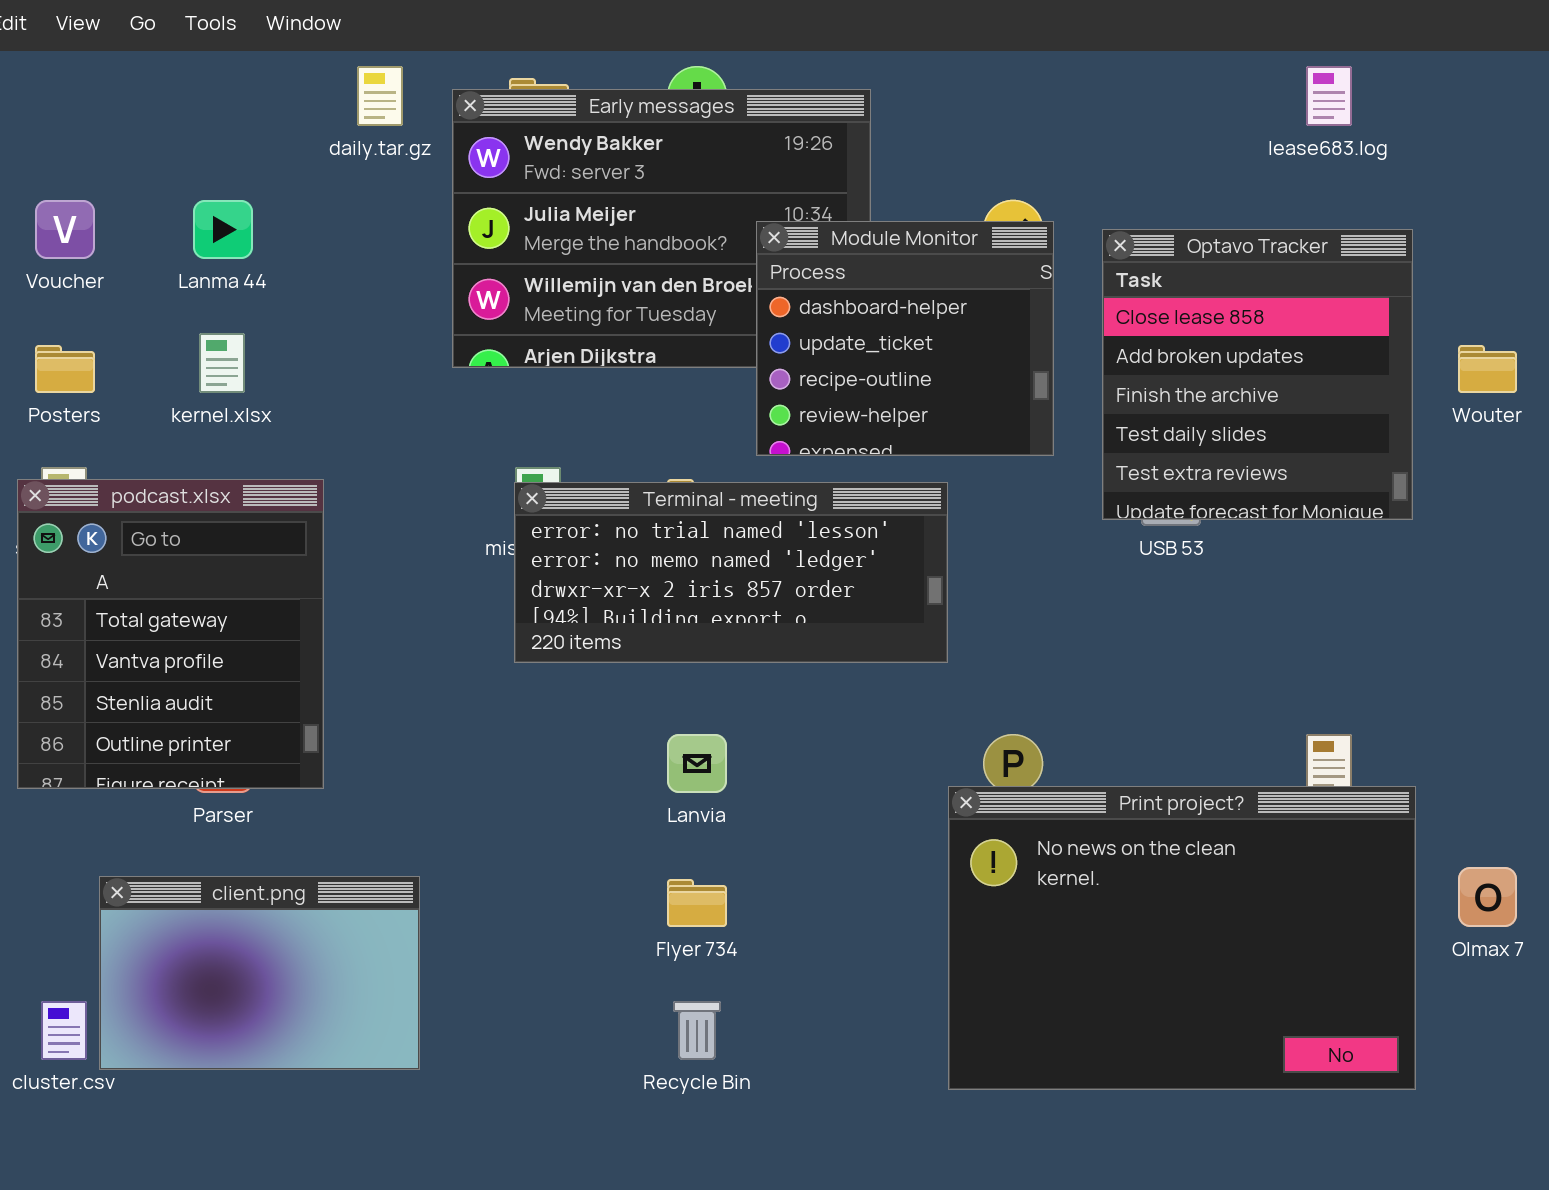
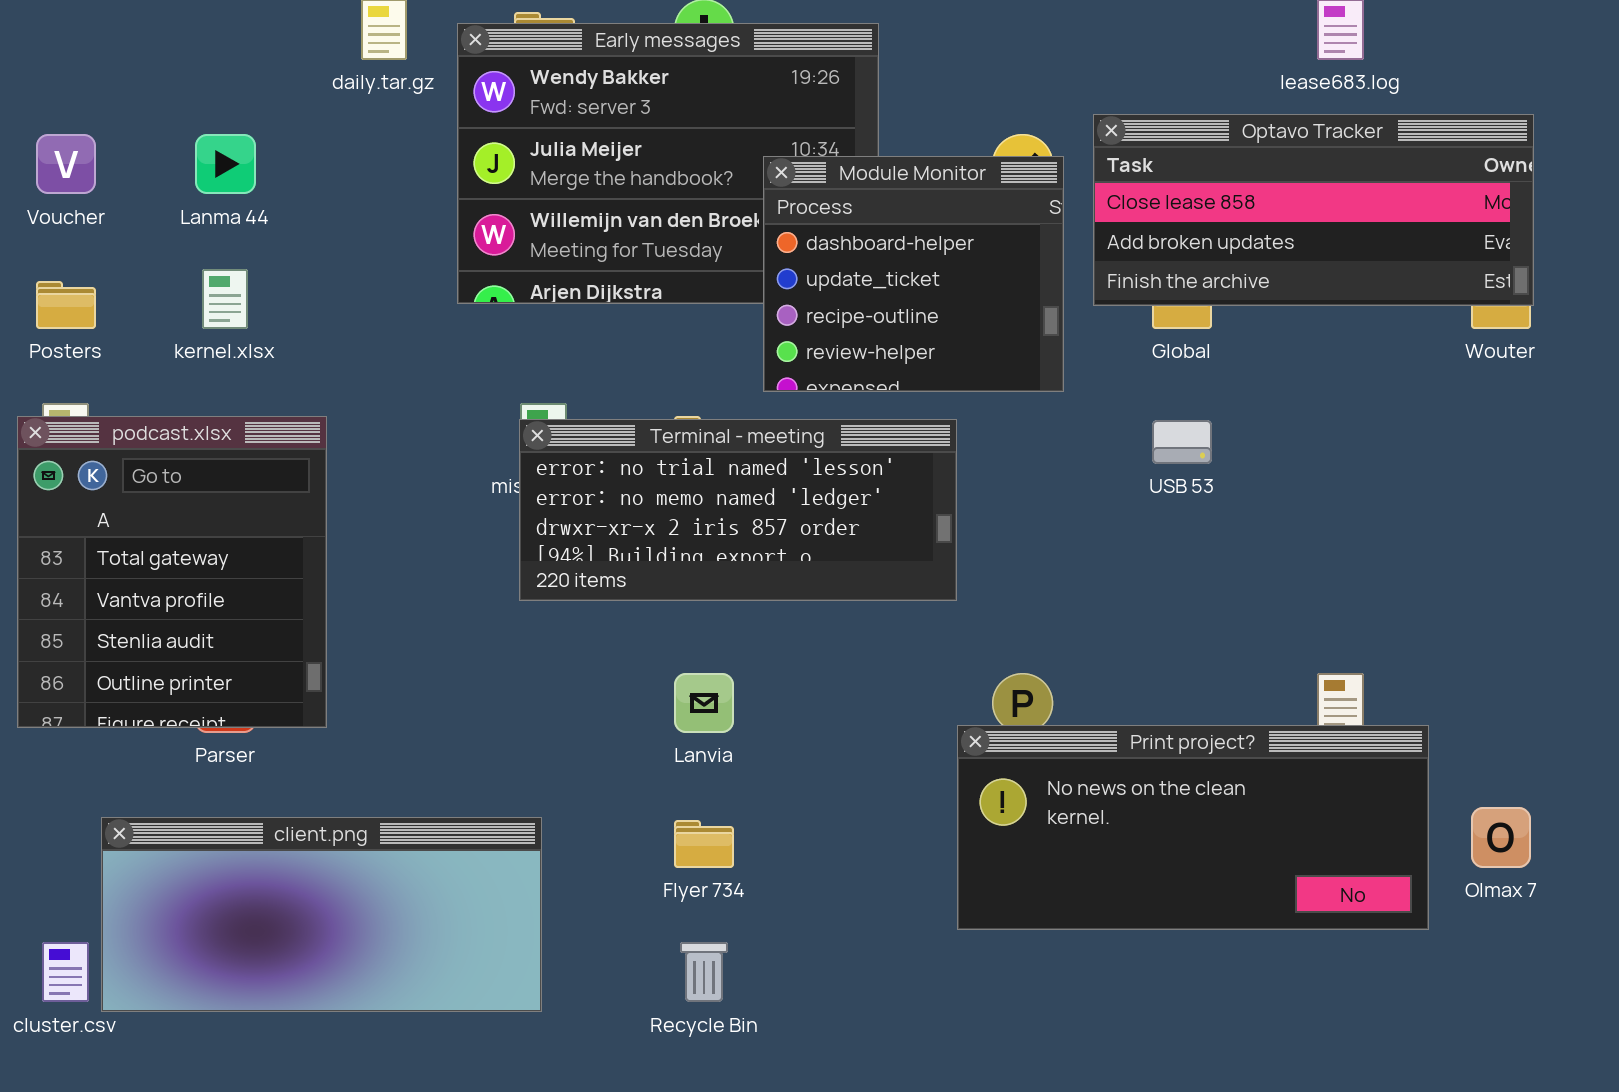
Optavo Tracker: [1102,229,1413,520] -> [1093,114,1534,306], moved, resized
Print project?: [948,786,1416,1090] -> [957,725,1429,930], resized
client.png: [99,876,420,1070] -> [101,817,542,1012], resized

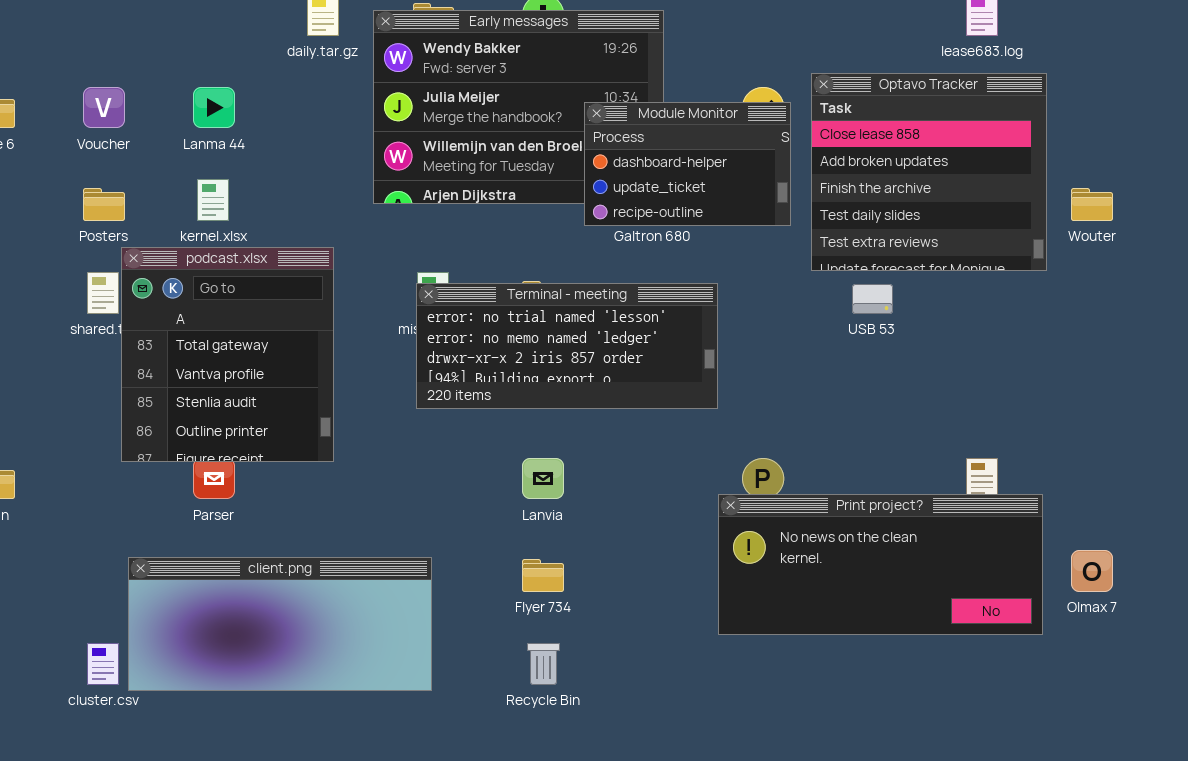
Optavo Tracker: [1093,114,1534,306] -> [811,73,1047,271], resized
Module Monitor: [763,156,1064,392] -> [584,102,791,226], resized
podcast.xlsx: [17,416,327,728] -> [121,247,334,462], moved

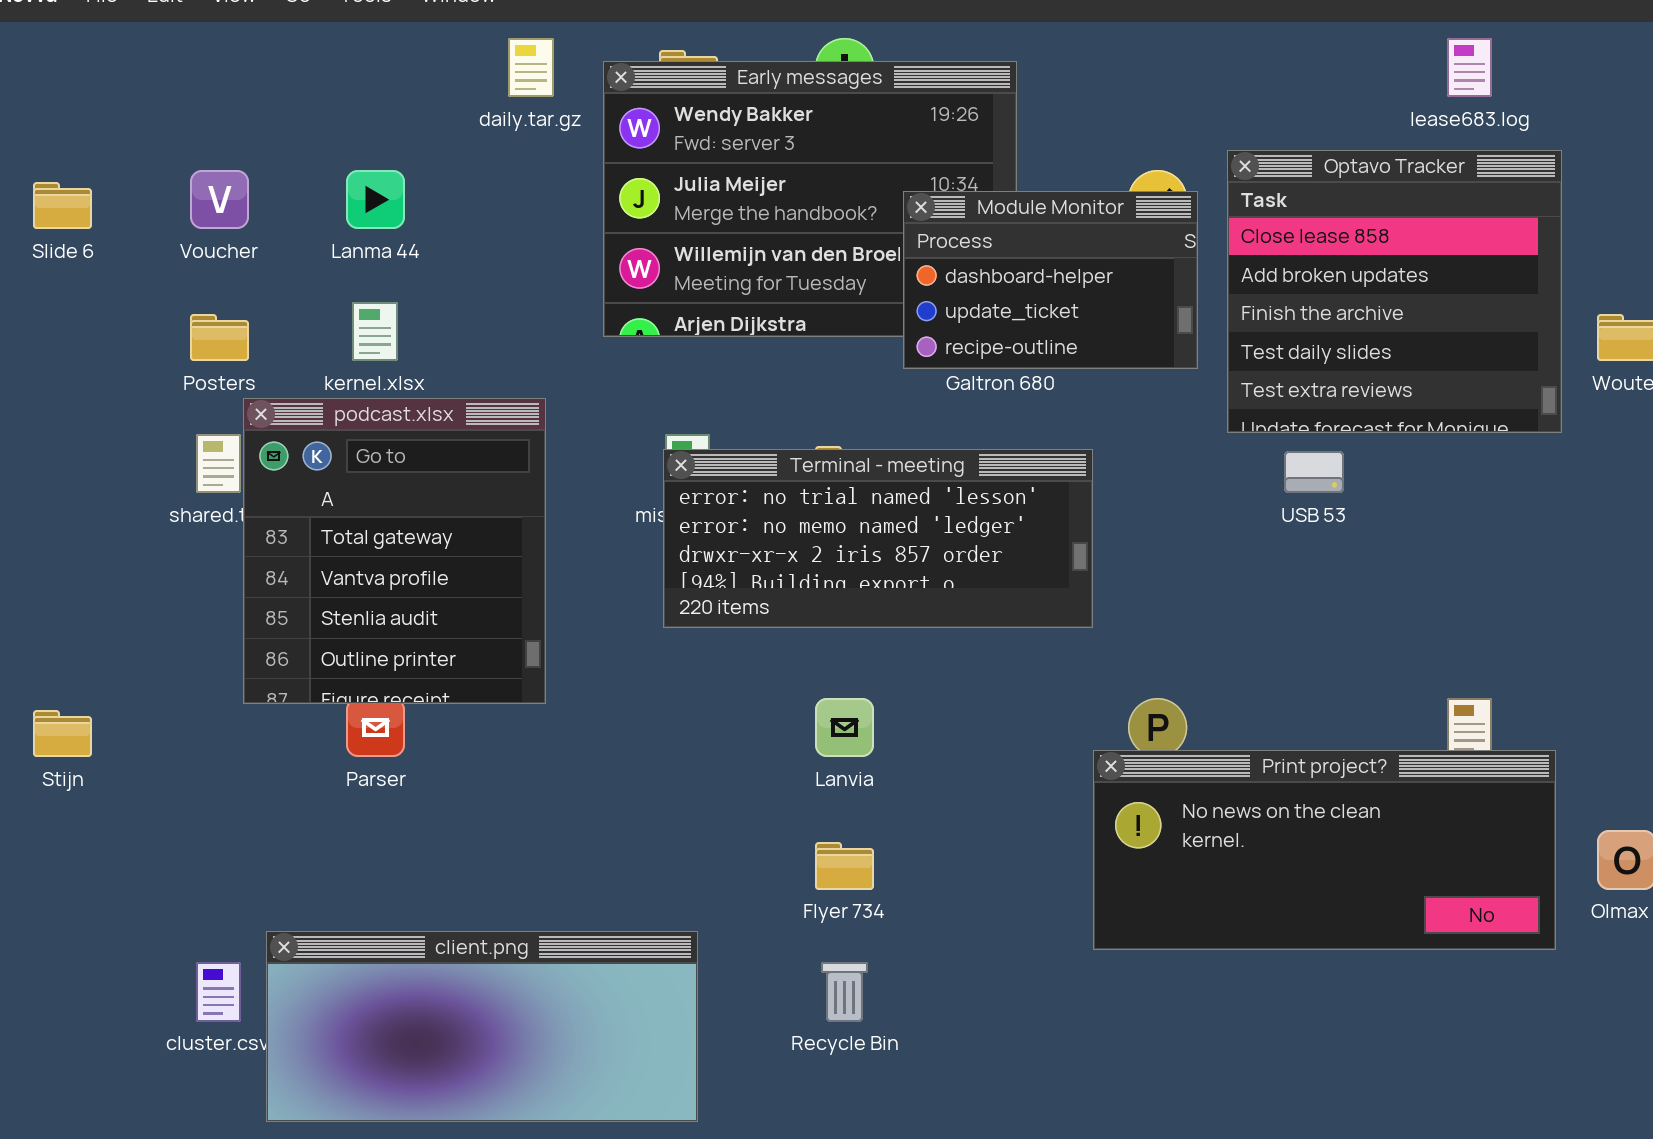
client.png: [128,557,432,691] -> [266,931,698,1122], moved

